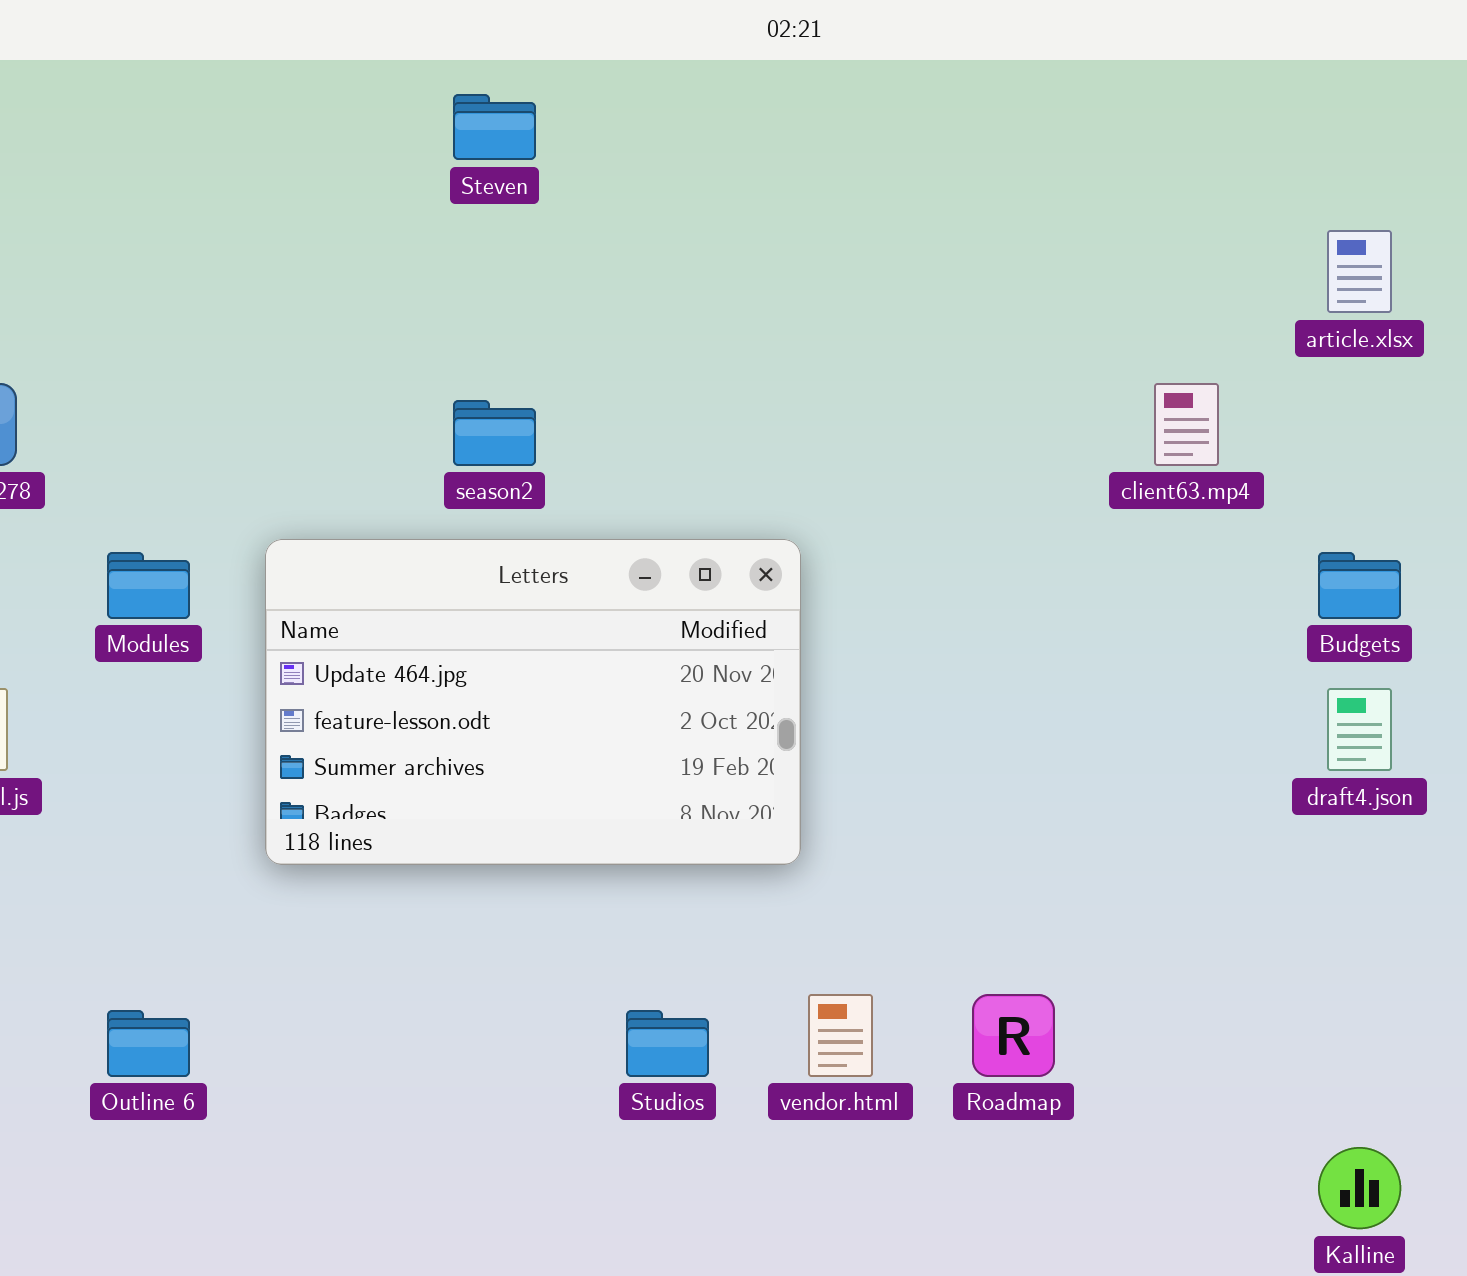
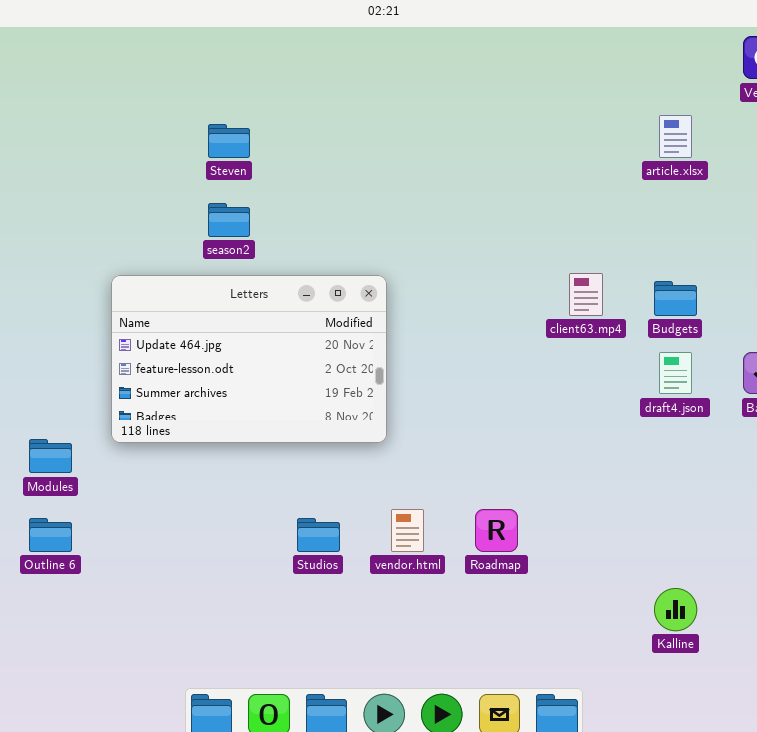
Steven: [453,94,536,160] -> [208,124,250,158], moved
client63.mp4: [1154,383,1219,466] -> [569,273,603,316], moved
Modules: [107,552,190,619] -> [29,439,72,473], moved

